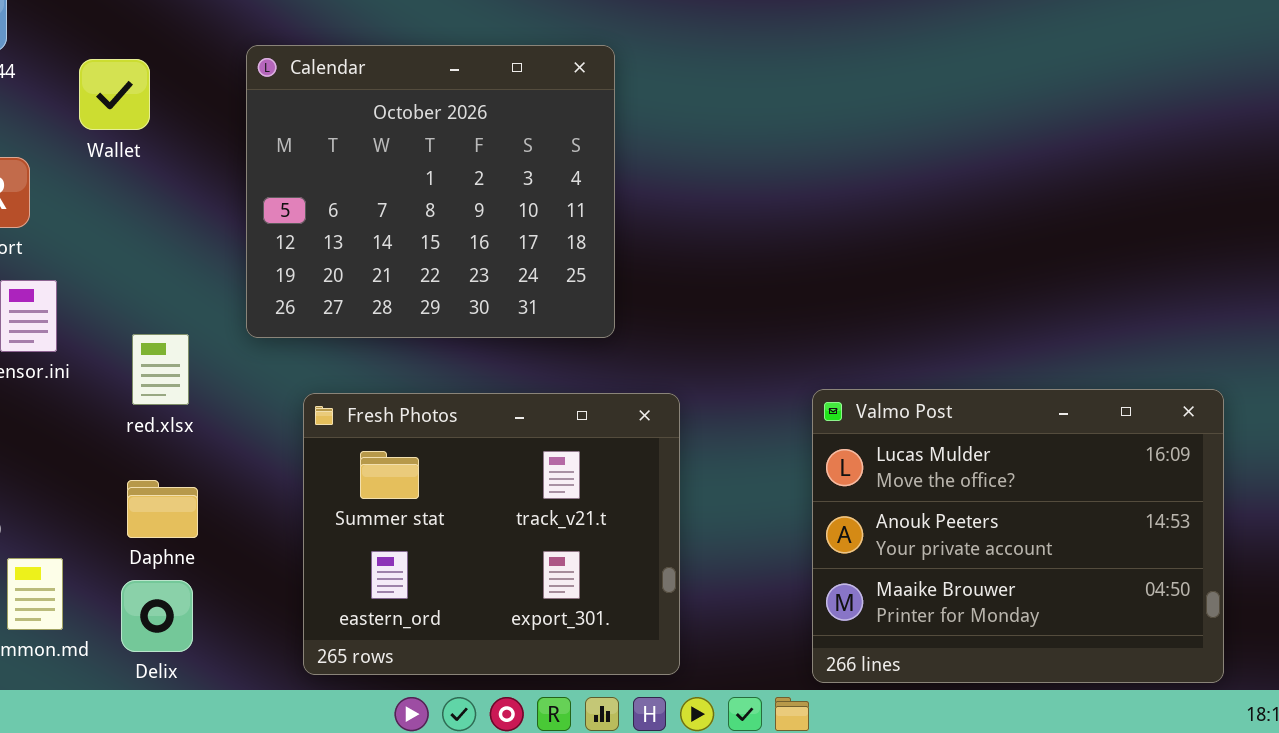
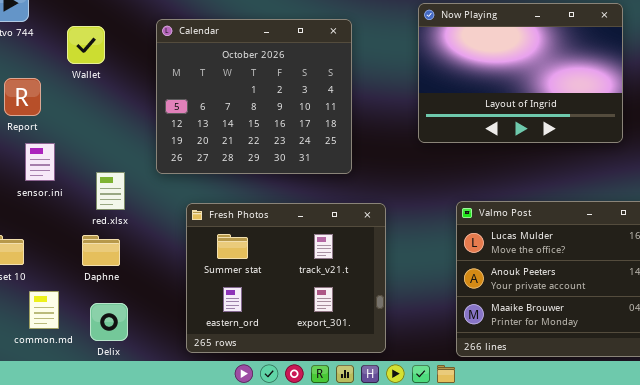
Now Playing: none -> [418,3,623,143], opened
Daphne: [127,480,198,538] -> [82,235,120,266], moved

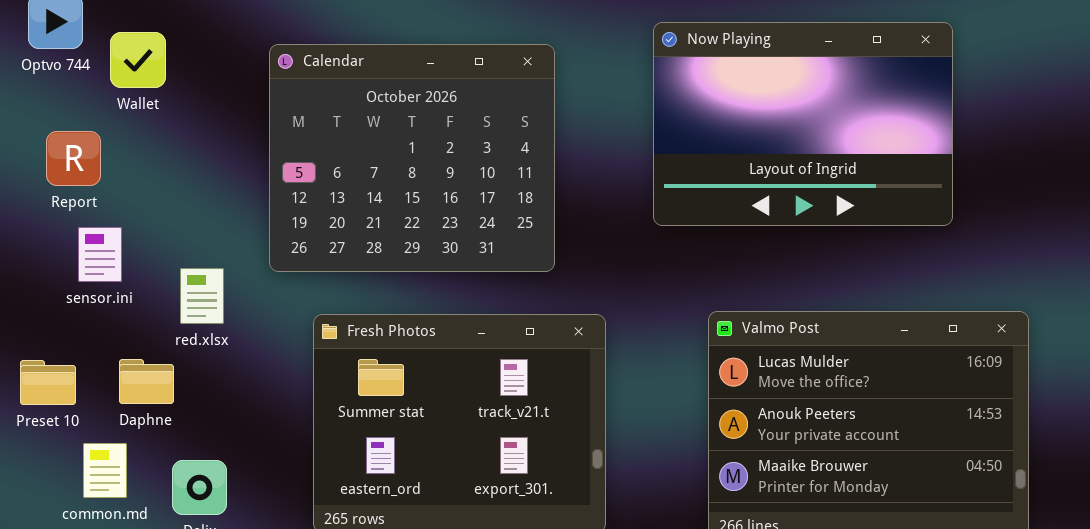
Wallet: [67,26,105,64] -> [110,32,166,88], moved
Daphne: [82,235,120,266] -> [119,359,174,404], moved

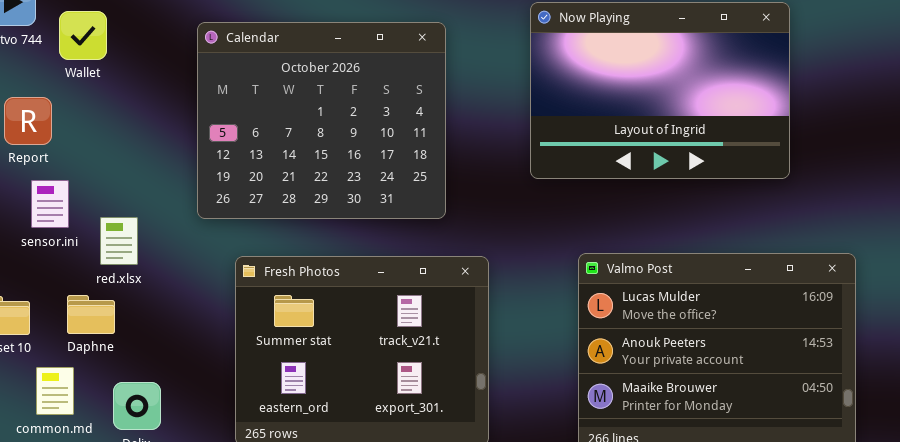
red.xlsx: [180,268,224,324] -> [100,217,138,265], moved

